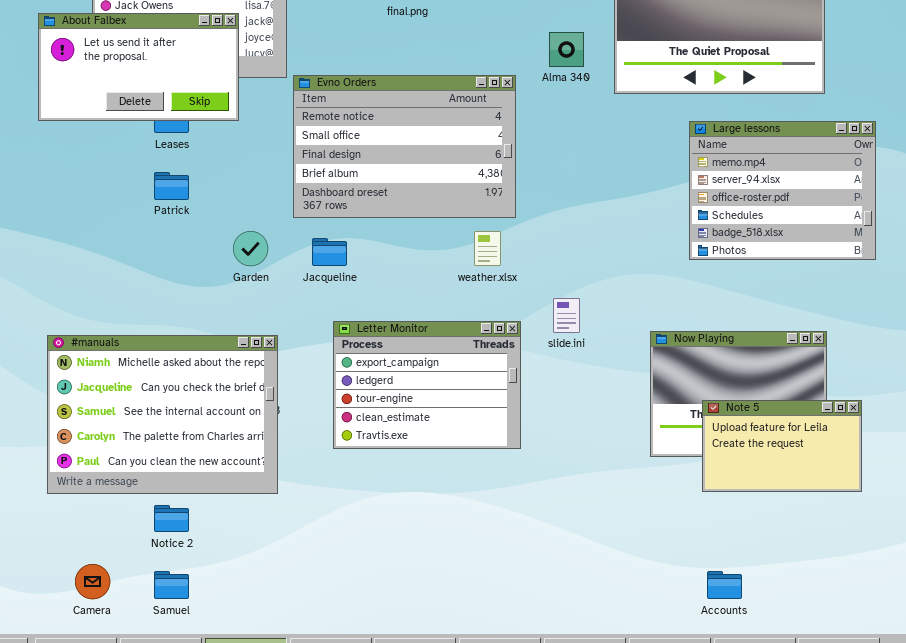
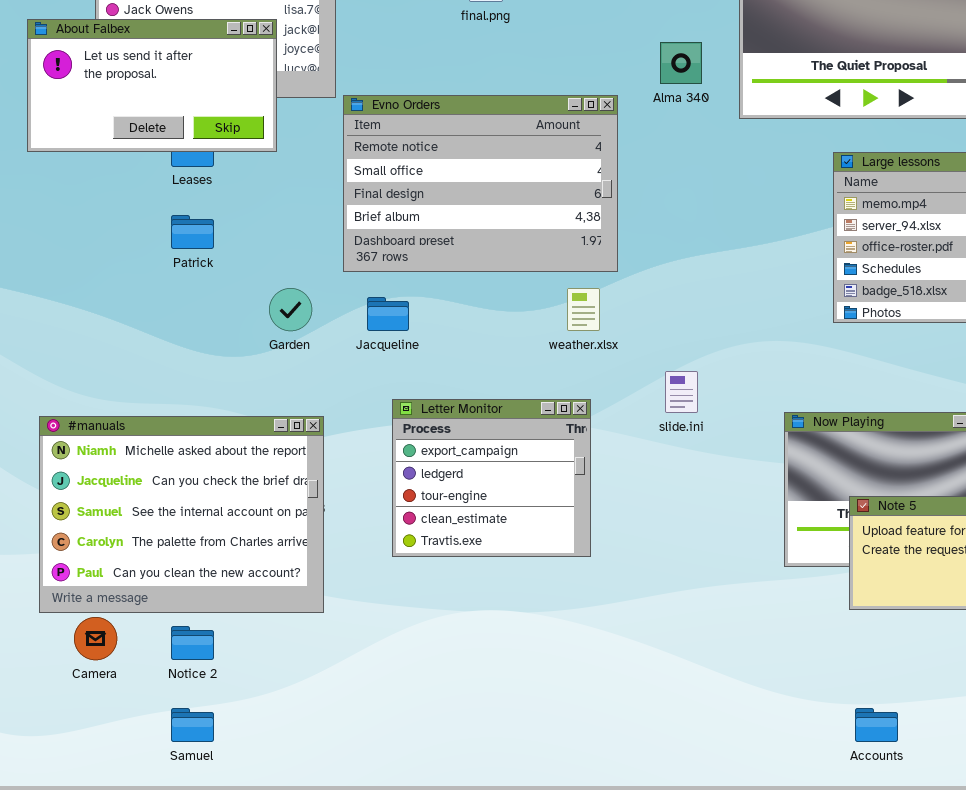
Letter Monitor: [333,321,521,449] -> [392,399,591,557], resized
Camera: [75,564,110,599] -> [74,617,117,660], moved

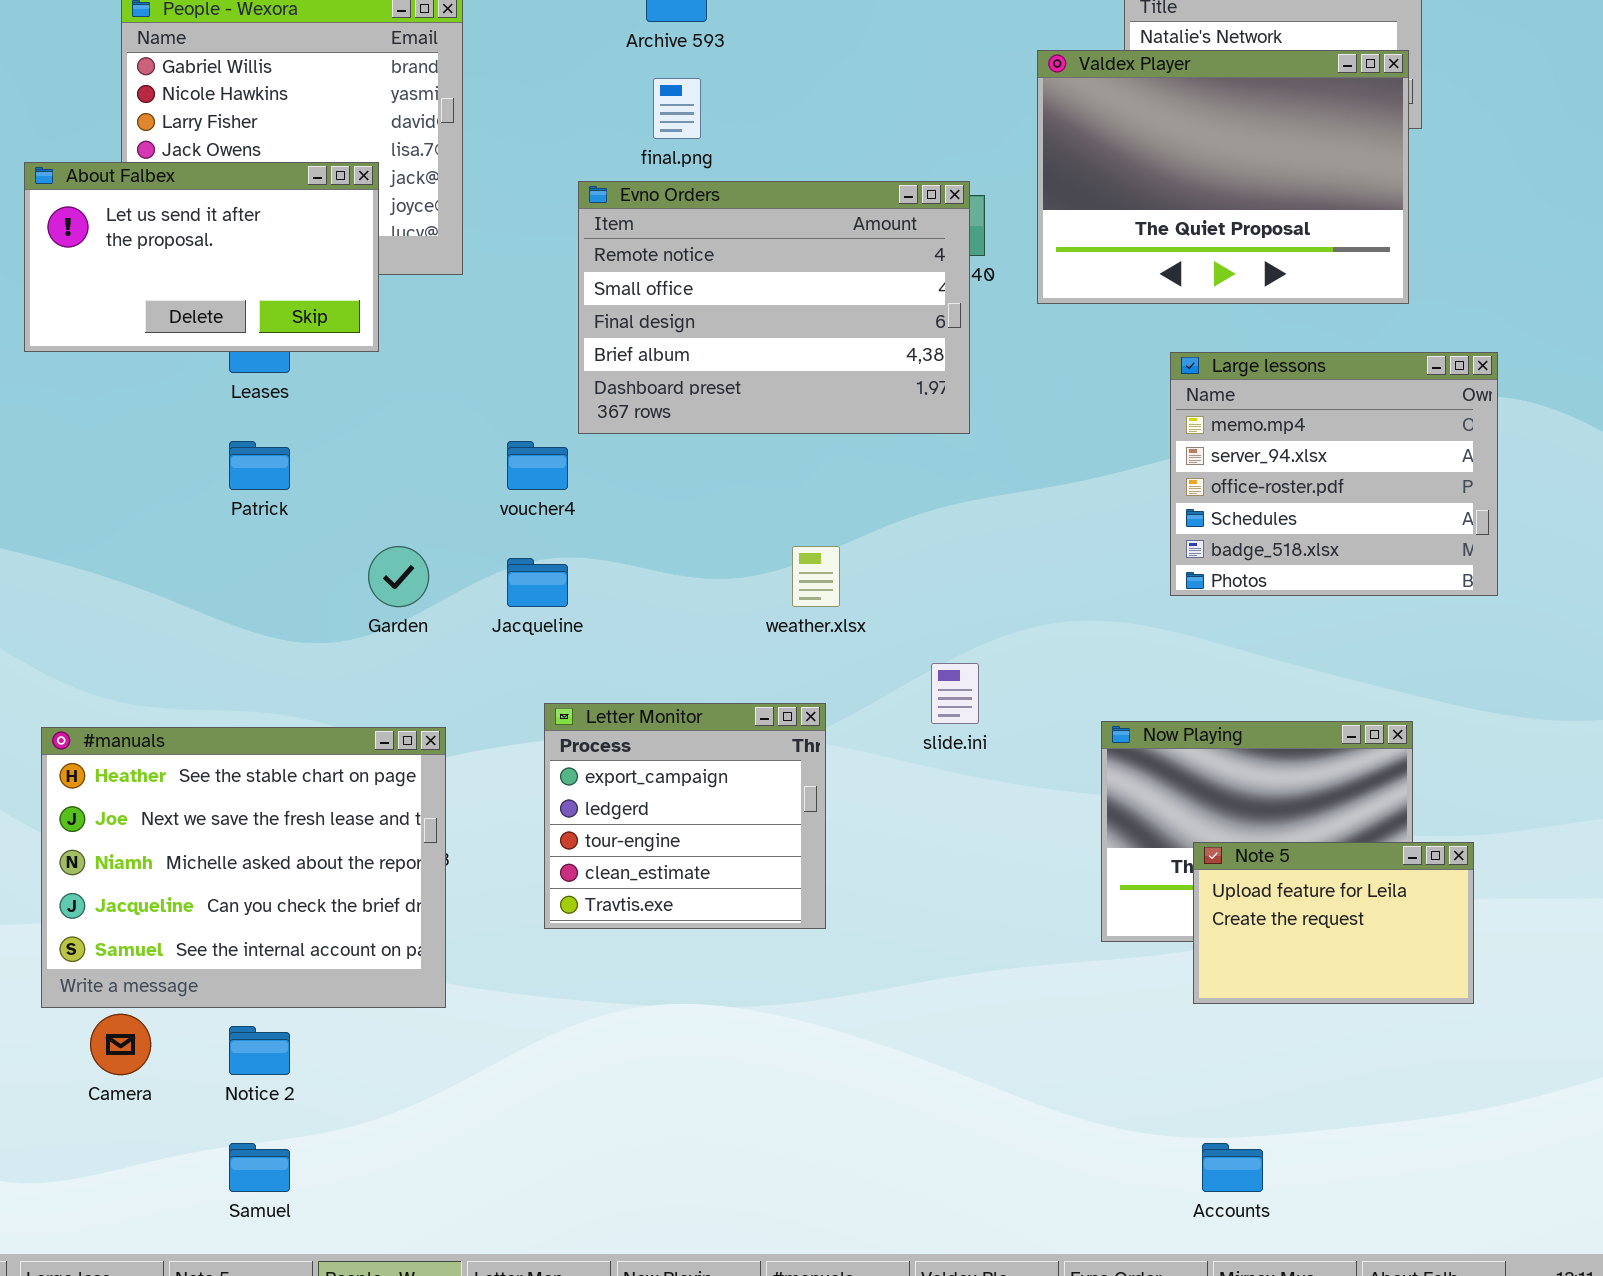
Evno Orders: [343,95,618,272] -> [578,181,970,434], moved
#manuals: [39,416,324,613] -> [41,727,446,1008], scrolled up 2 rows

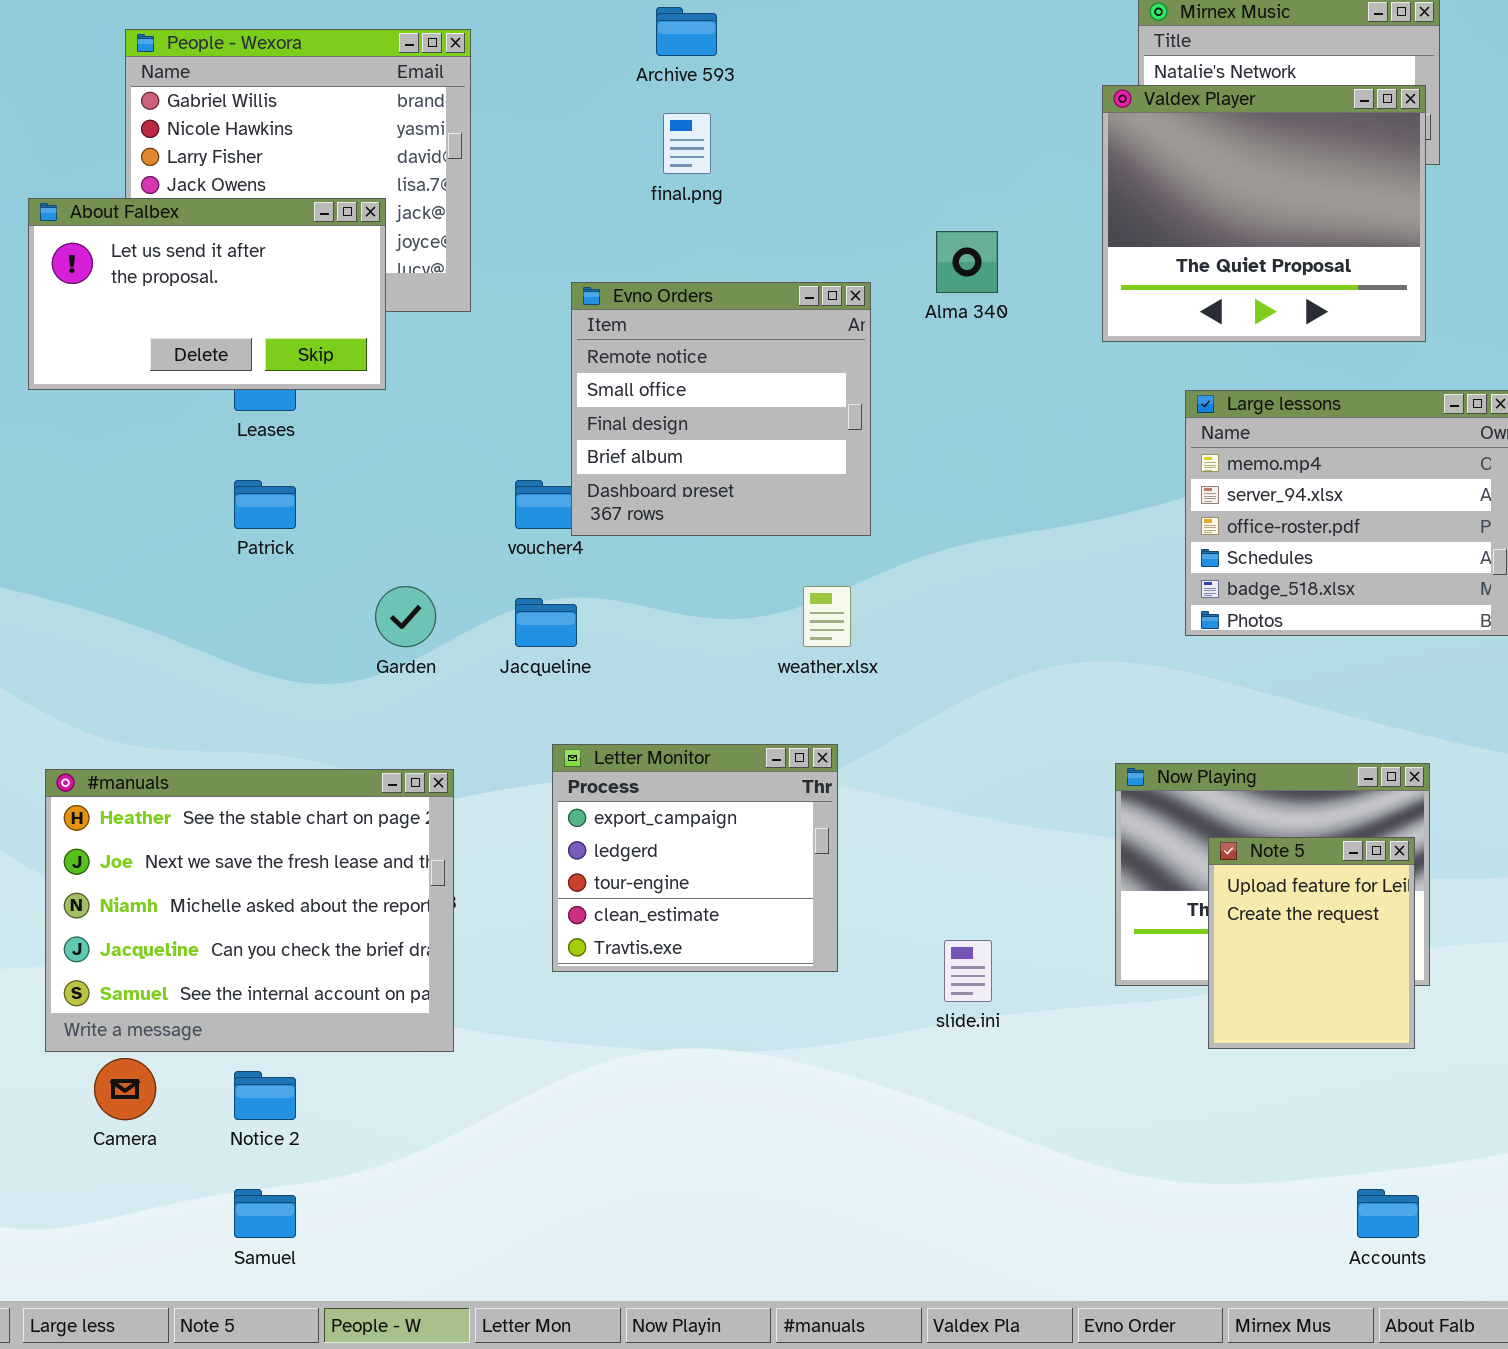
Valdex Player: [1037,50,1409,304] -> [1102,85,1426,342], resized
Evno Orders: [578,181,970,434] -> [571,282,871,536], moved, resized
slide.ini: [931,663,979,724] -> [944,940,992,1002], moved
Note 5: [1193,842,1474,1004] -> [1208,837,1415,1049], resized
Accounts: [1202,1143,1263,1192] -> [1357,1189,1419,1238], moved

